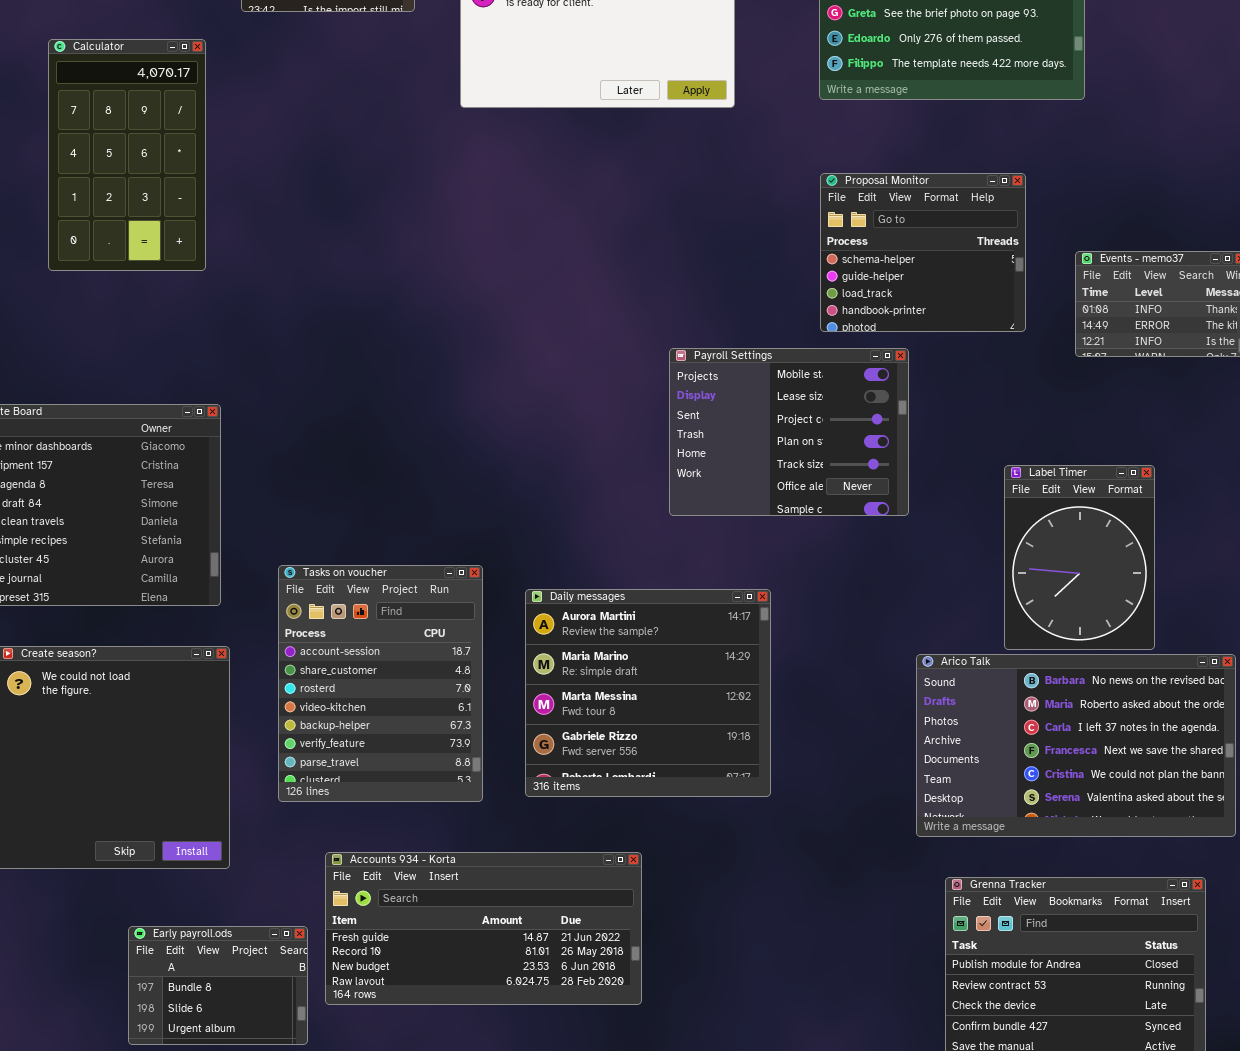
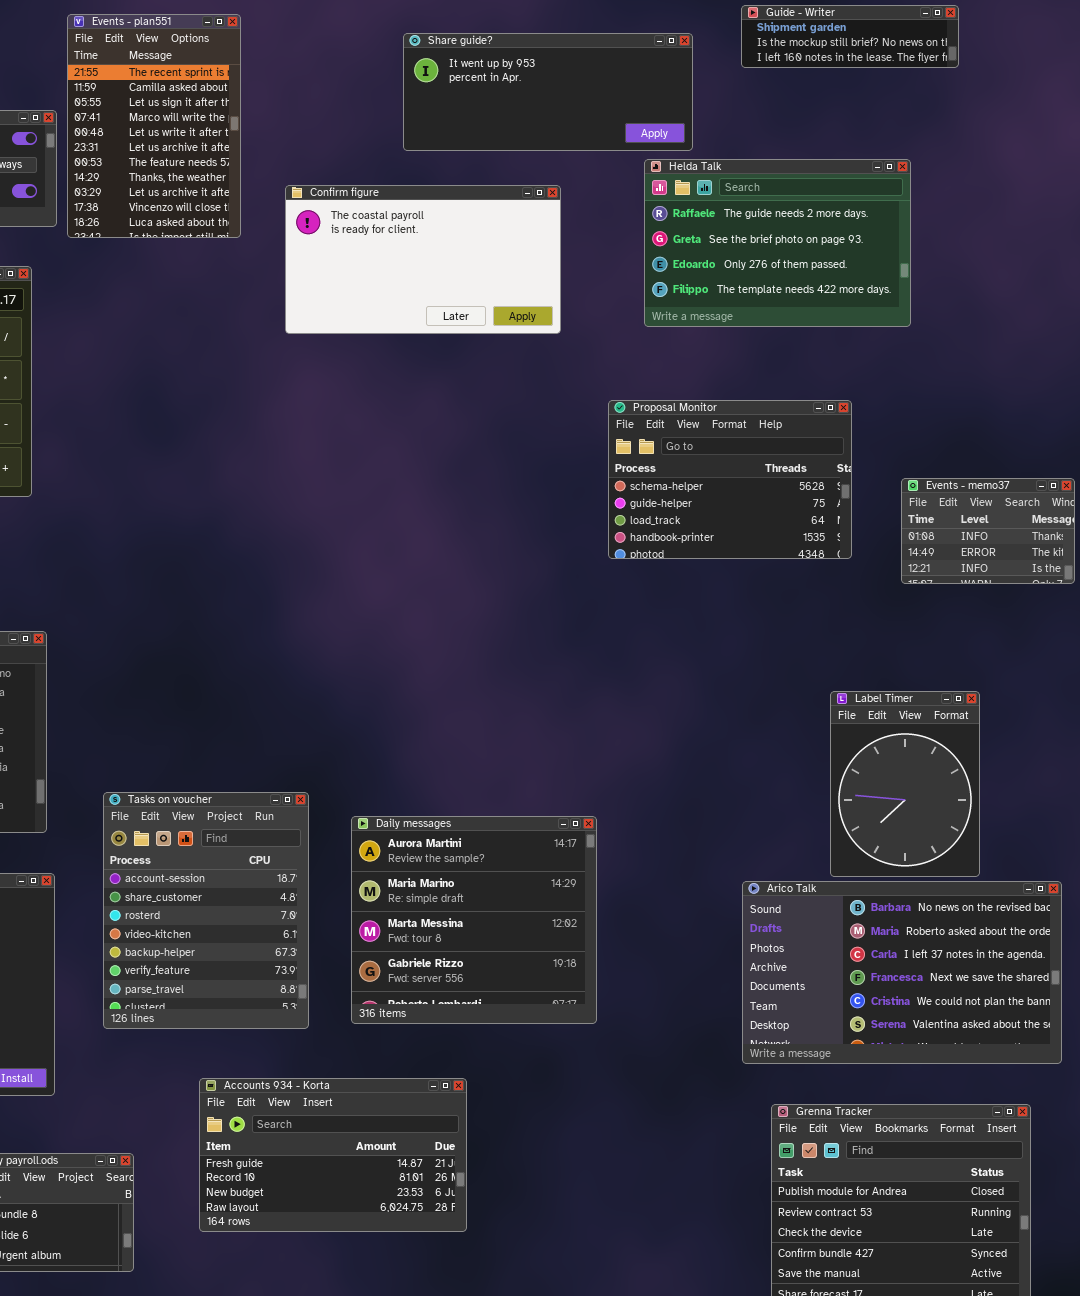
Proposal Monitor: [820,173,1026,332] -> [608,400,852,559], resized
Payroll Settings: [669,348,909,516] -> none, closed
Accounts 934 - Korta: [325,852,642,1005] -> [199,1078,467,1232], resized

